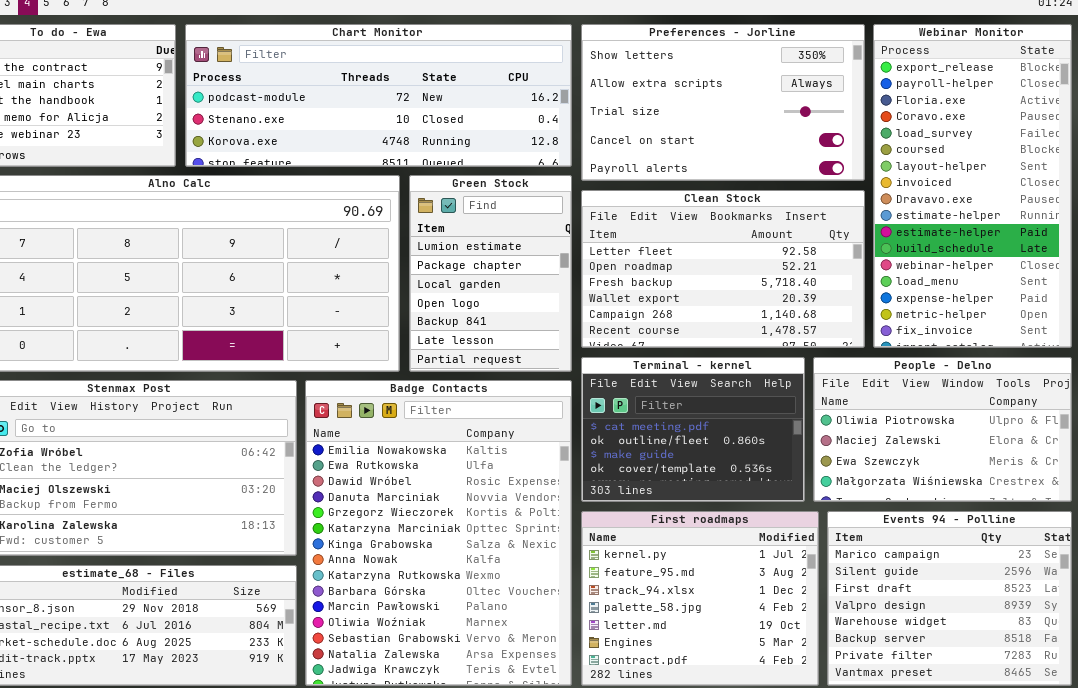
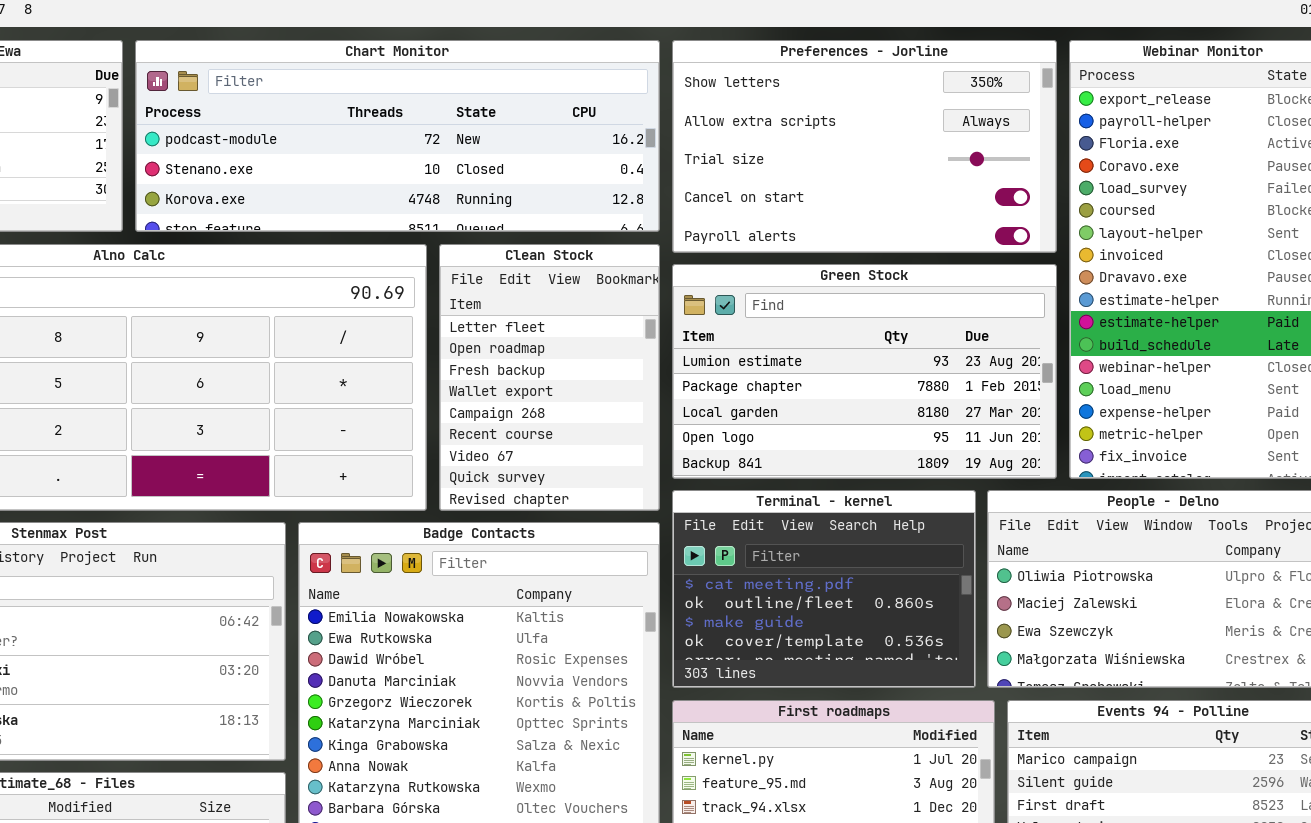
Green Stock: [409,175,572,372] -> [672,264,1057,479], moved, resized
Clean Stock: [581,190,865,348] -> [439,244,660,511], moved, resized

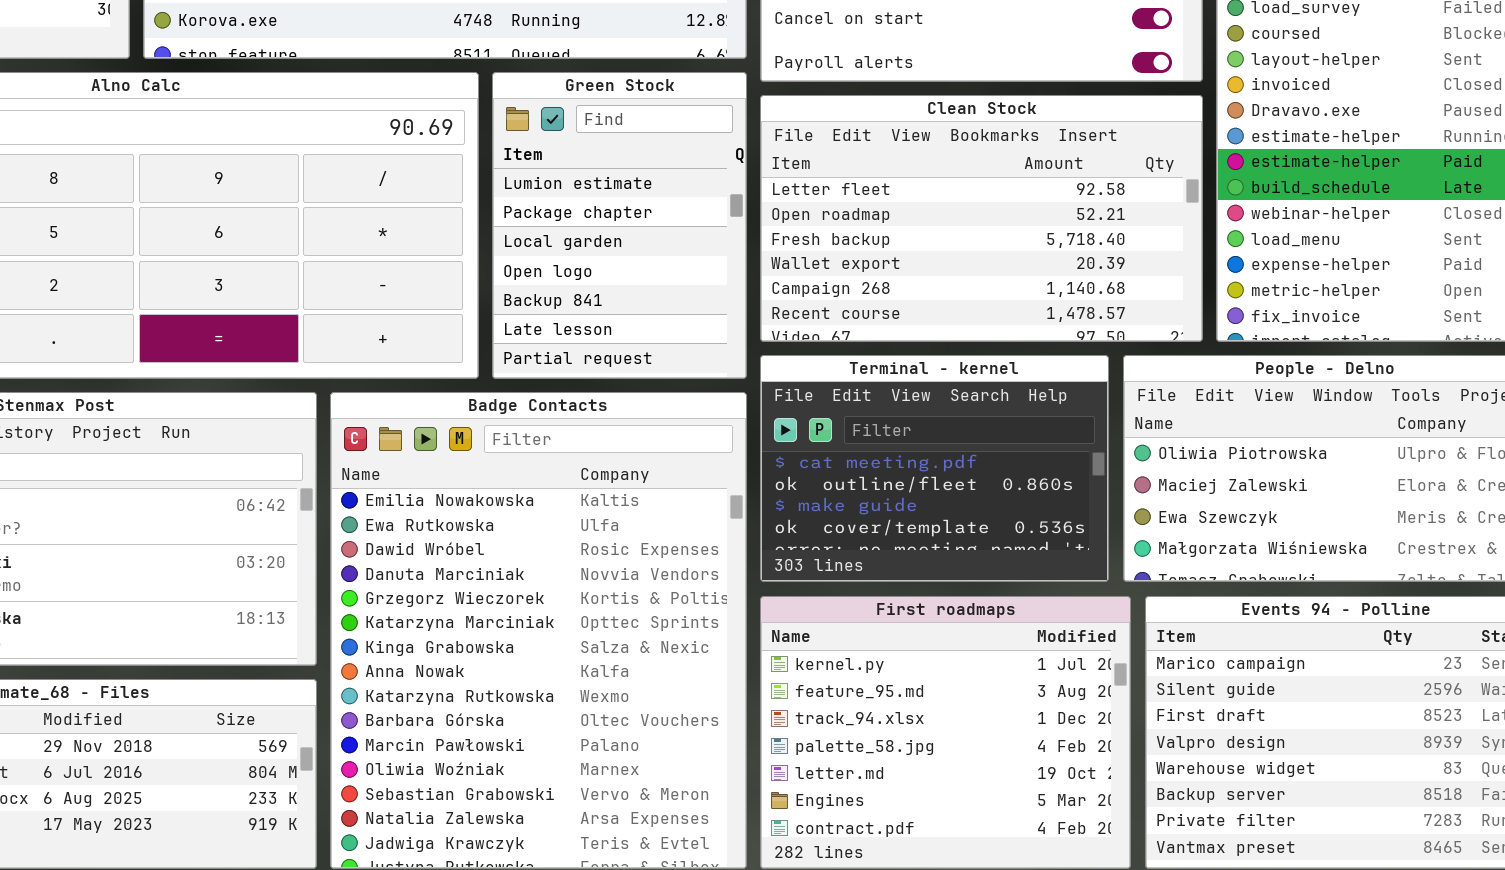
Clean Stock: [439,244,660,511] -> [760,95,1203,342], moved, resized
Green Stock: [672,264,1057,479] -> [492,72,747,379], moved, resized

